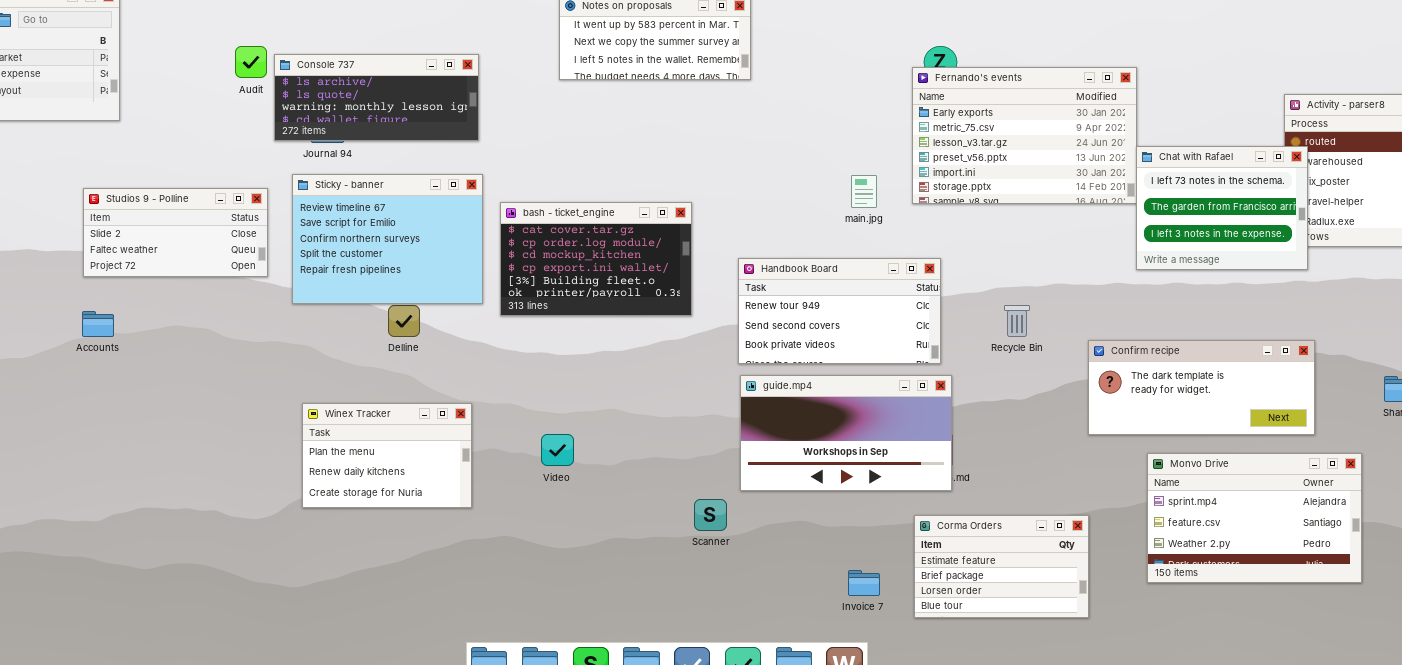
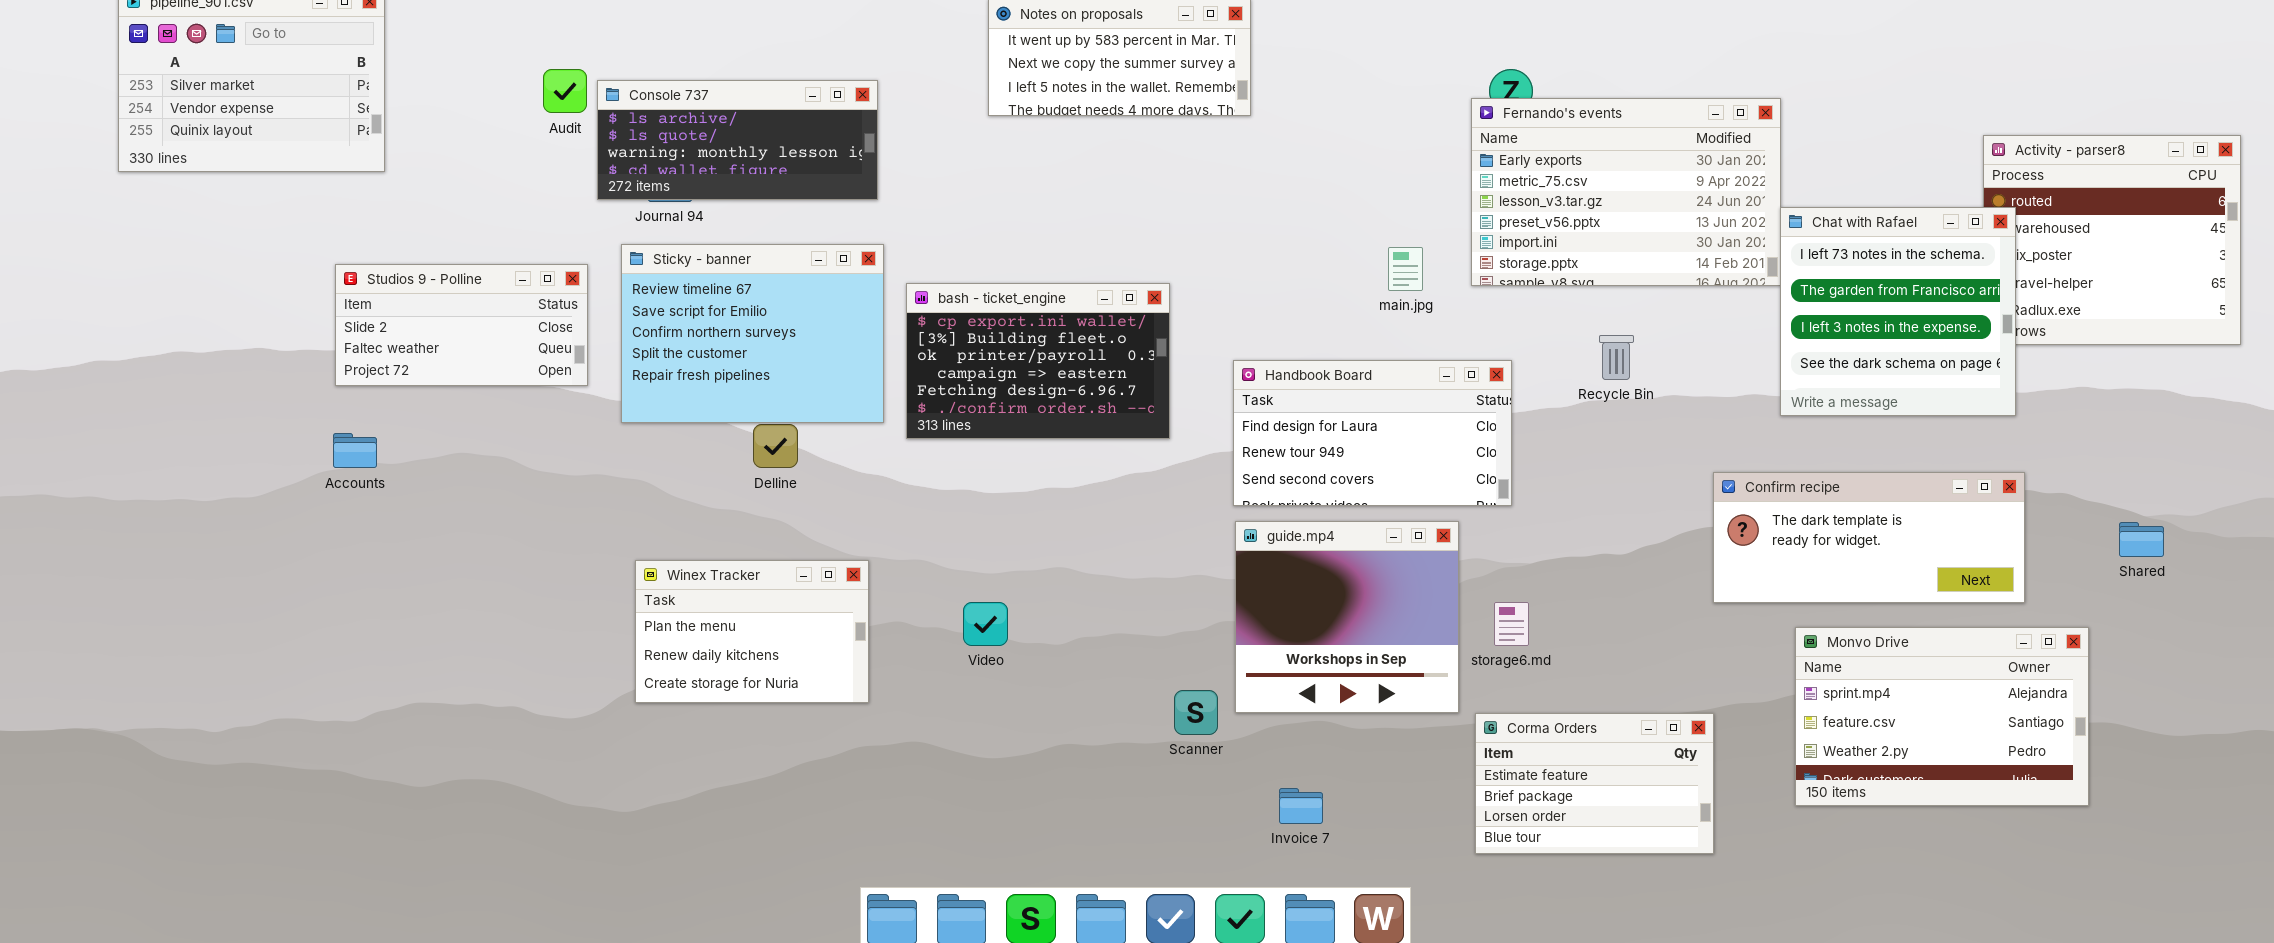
Chat with Rafael: [1136,146,1308,270] -> [1780,207,2016,416], resized
bash - ticket_engine: [500,202,692,316] -> [906,283,1170,439], scrolled down 3 rows
Handbook Board: [738,258,941,364] -> [1233,360,1512,506], scrolled up 1 row
Recycle Bin: [1004,305,1030,337] -> [1599,335,1634,380], moved
guide.mp4: [740,375,952,491] -> [1235,521,1459,713], resized
Invoice 7: [848,570,880,596] -> [1279,788,1323,824], moved

